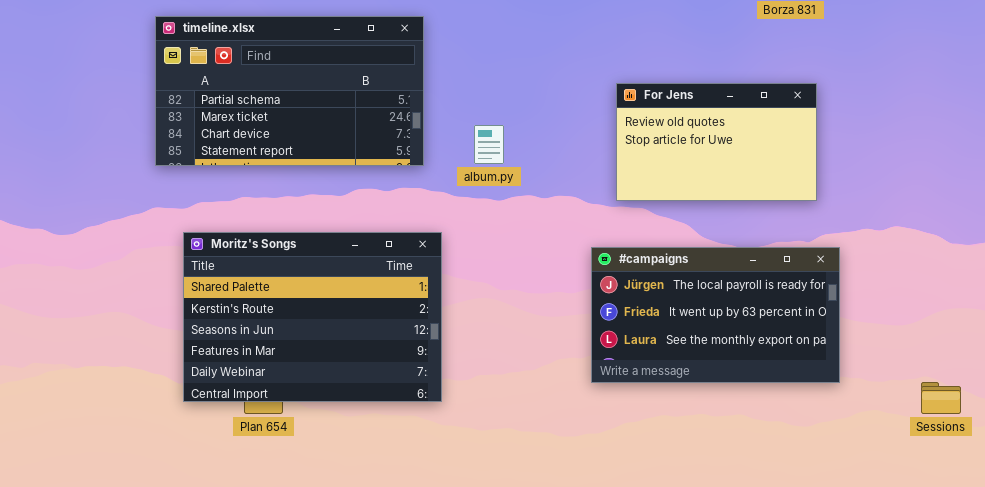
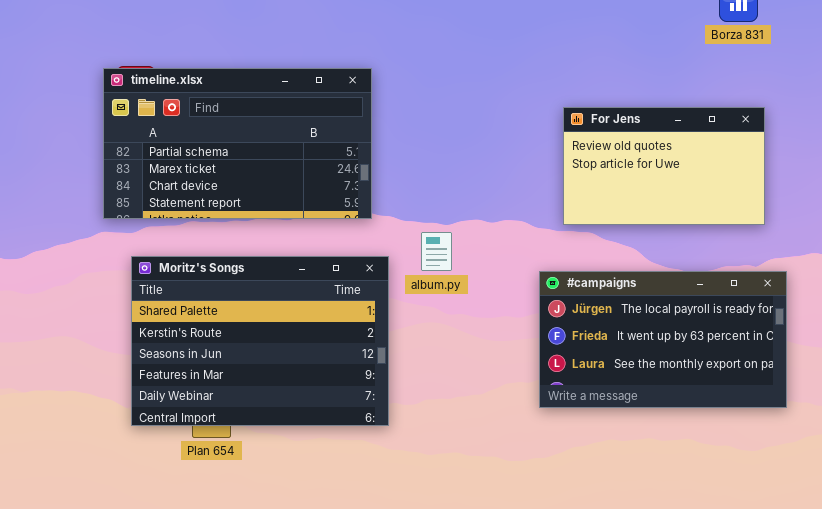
timeline.xlsx: [155,16,424,166] -> [103,68,372,219], moved
album.py: [474,125,504,164] -> [421,232,452,271], moved

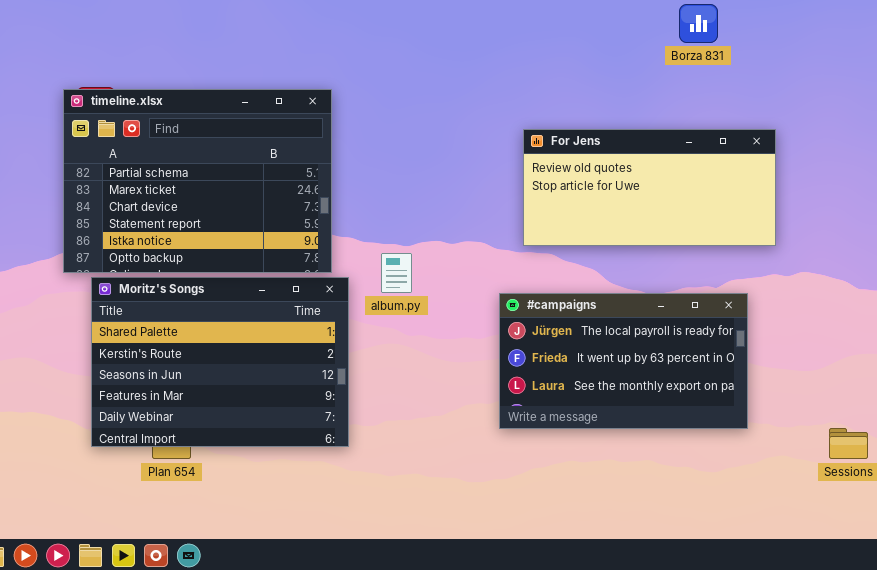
timeline.xlsx: [103,68,372,219] -> [63,89,332,273], resized
For Jens: [563,107,765,225] -> [523,129,776,246], resized

